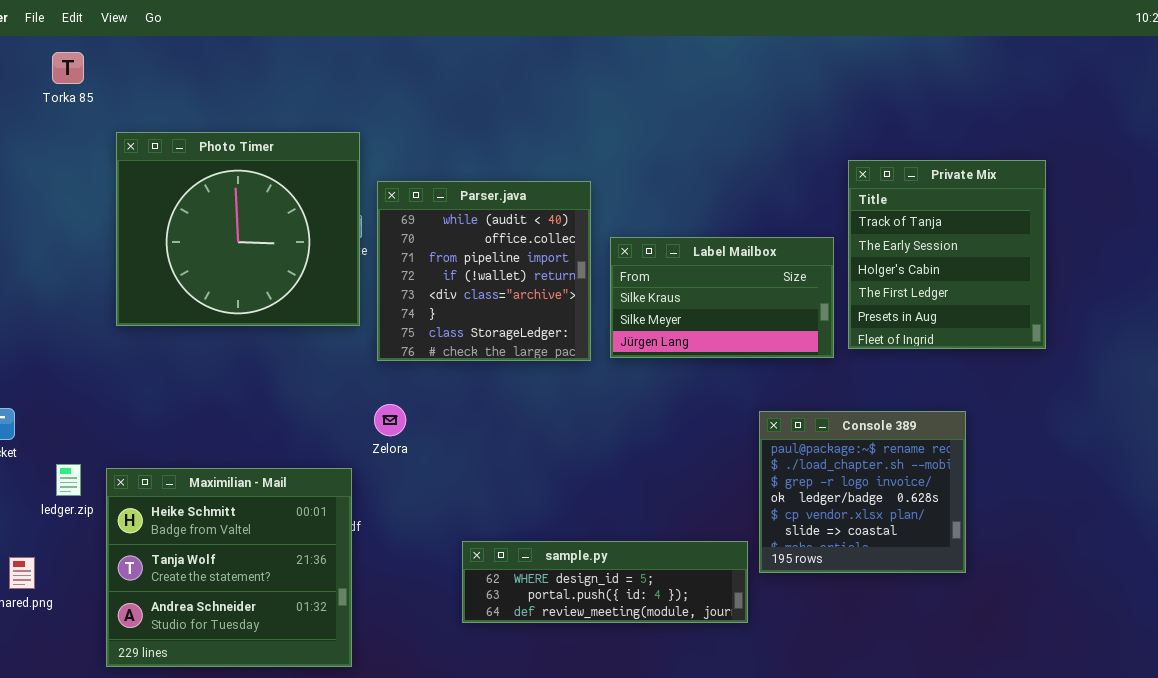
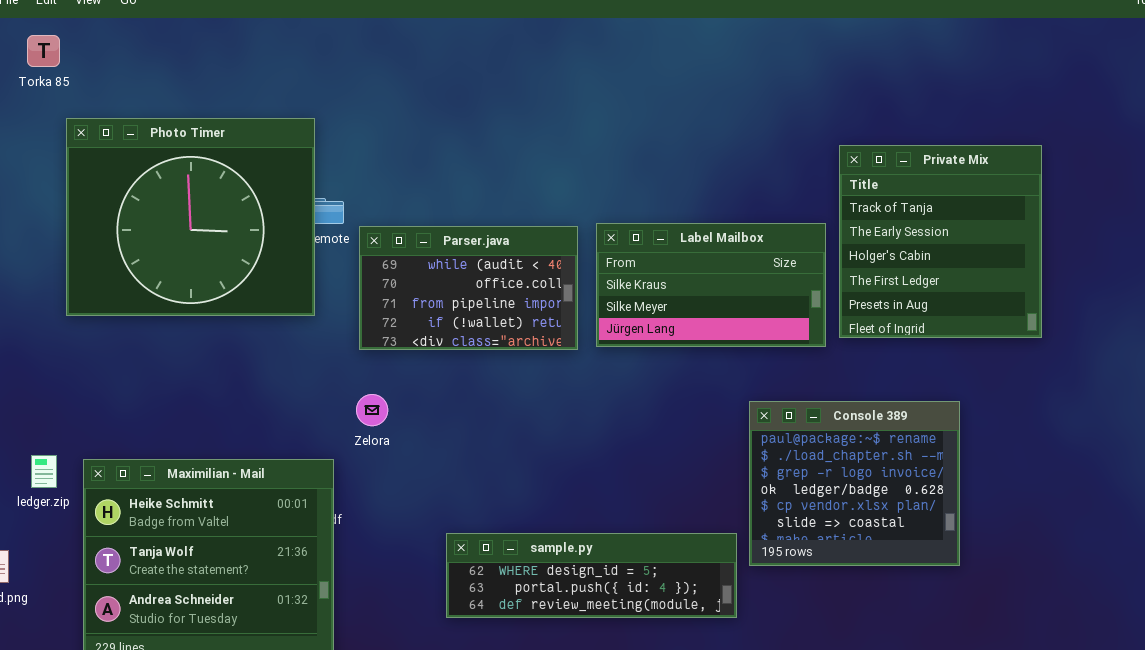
Photo Timer: [116,132,360,326] -> [66,118,315,316], moved
Parser.java: [377,181,591,361] -> [359,226,578,350], resized

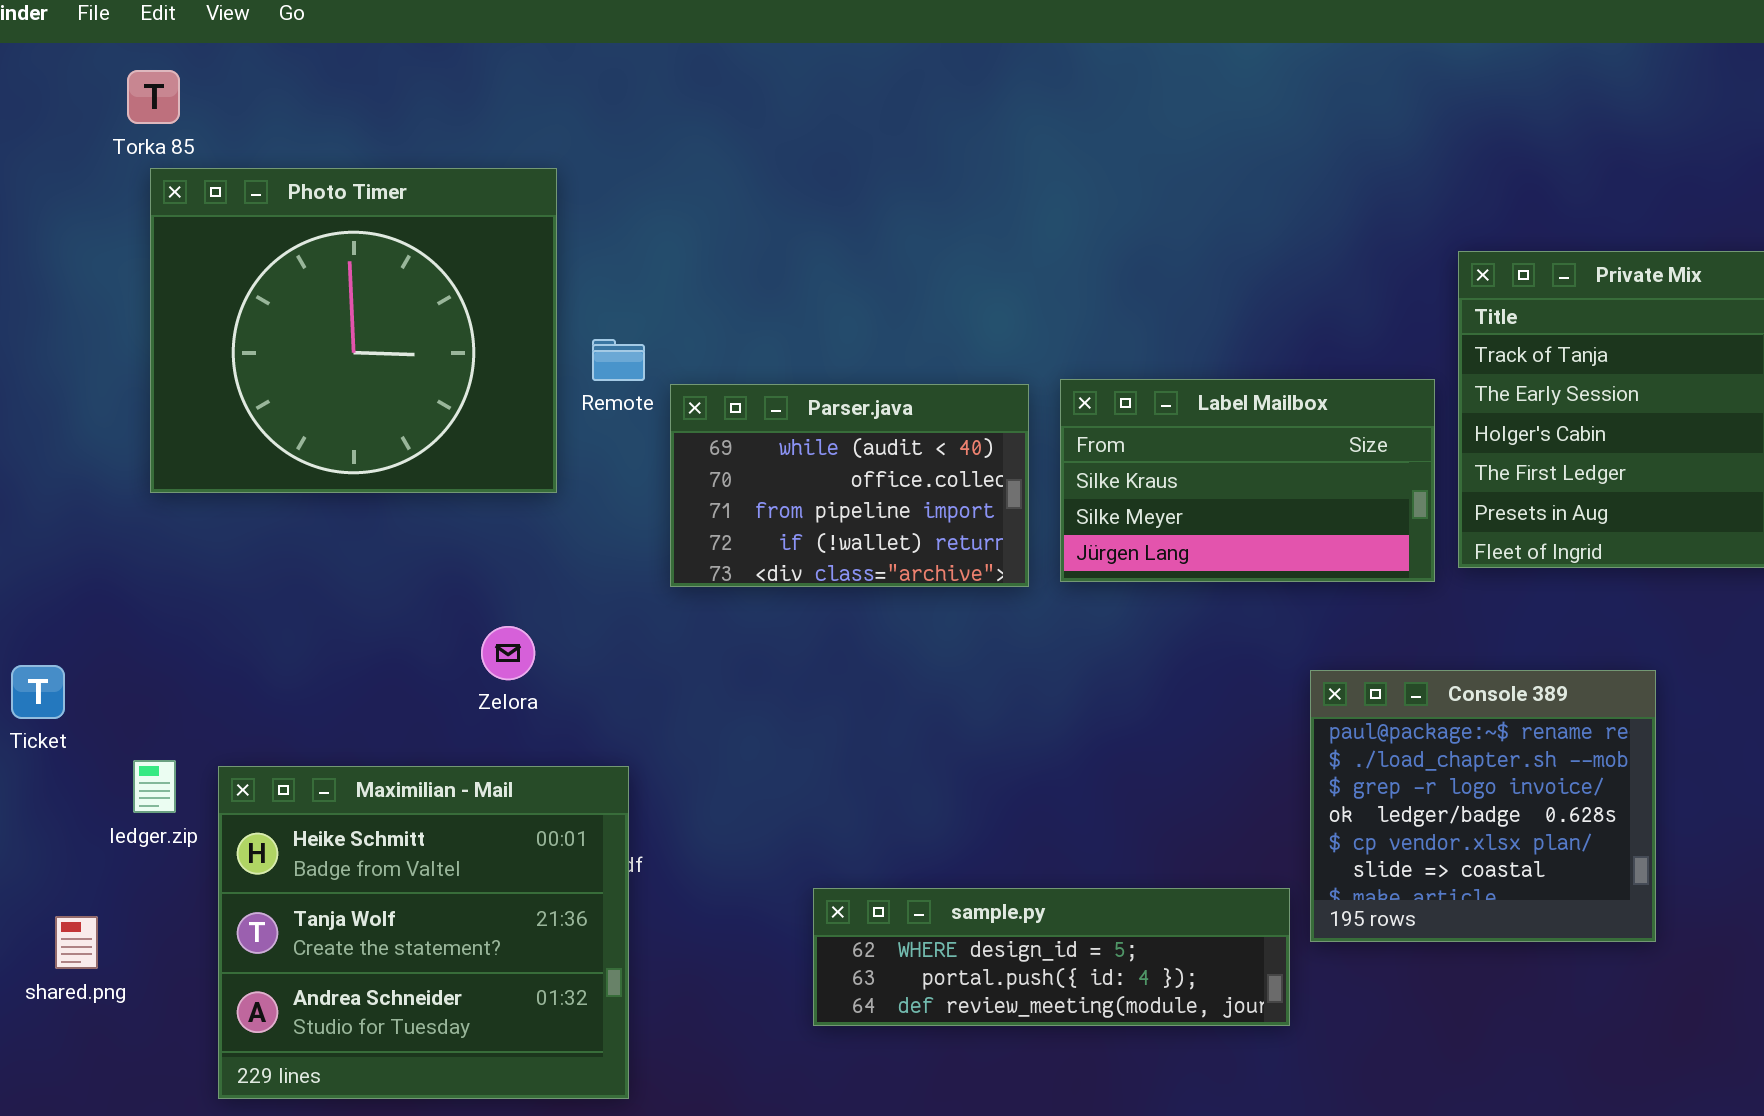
Photo Timer: [66,118,315,316] -> [150,168,557,493], moved
Zelora: [356,394,388,426] -> [481,626,535,680], moved

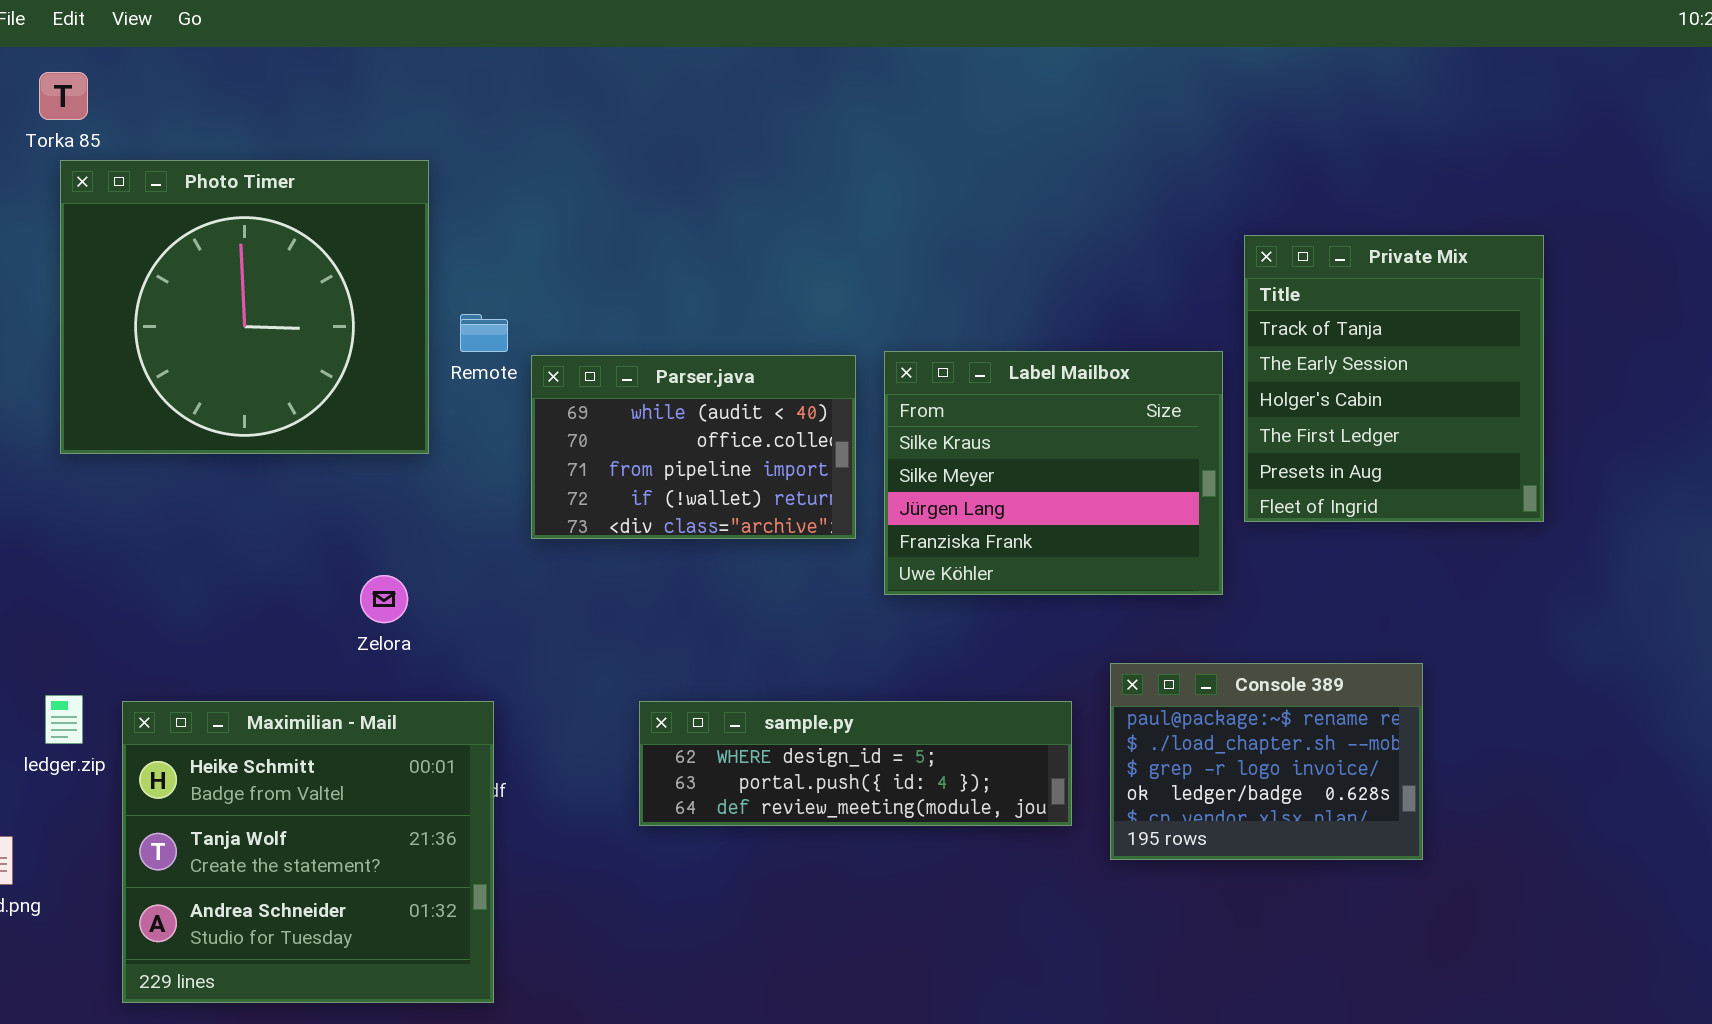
Label Mailbox: [1060,379,1435,582] -> [884,351,1223,595], resized
Console 389: [1310,670,1656,942] -> [1110,663,1423,860], resized
sample.py: [813,888,1290,1026] -> [639,701,1072,826], moved

